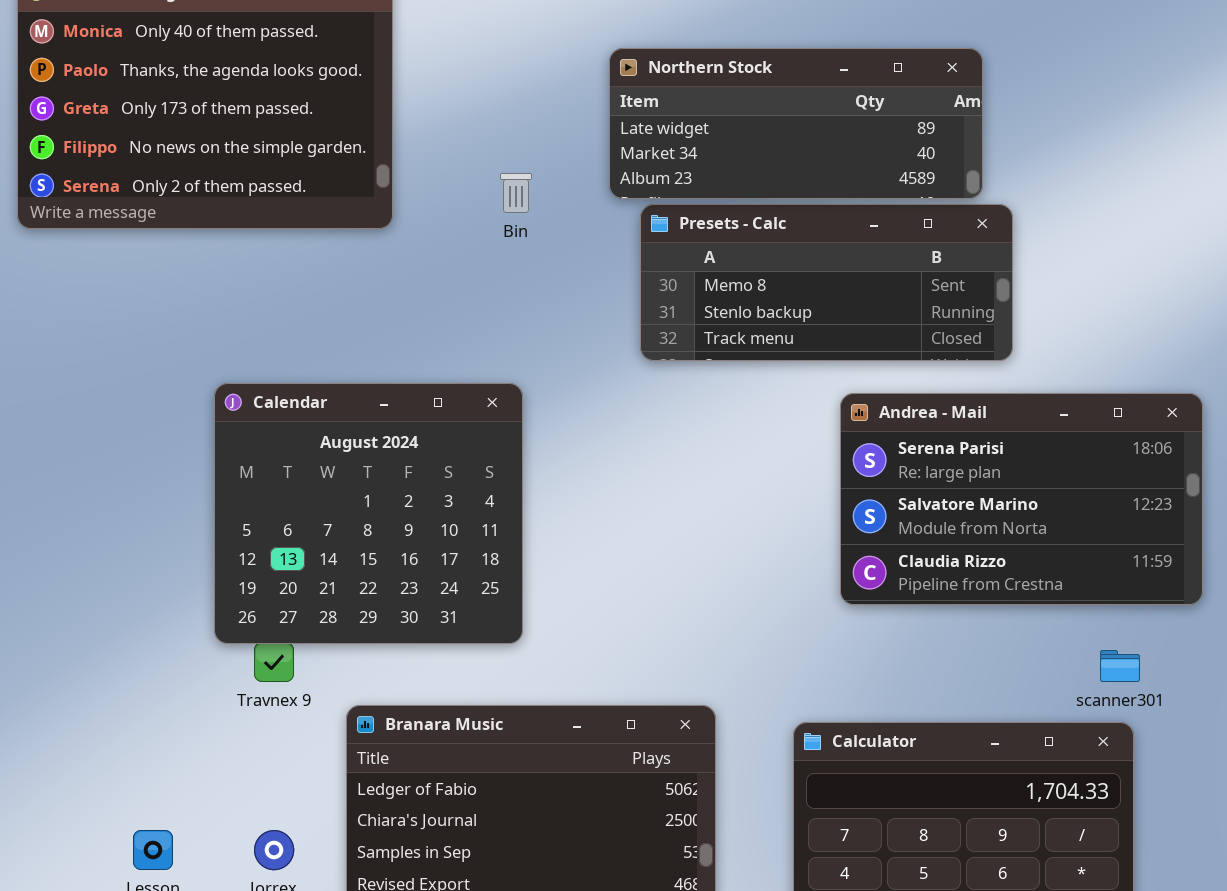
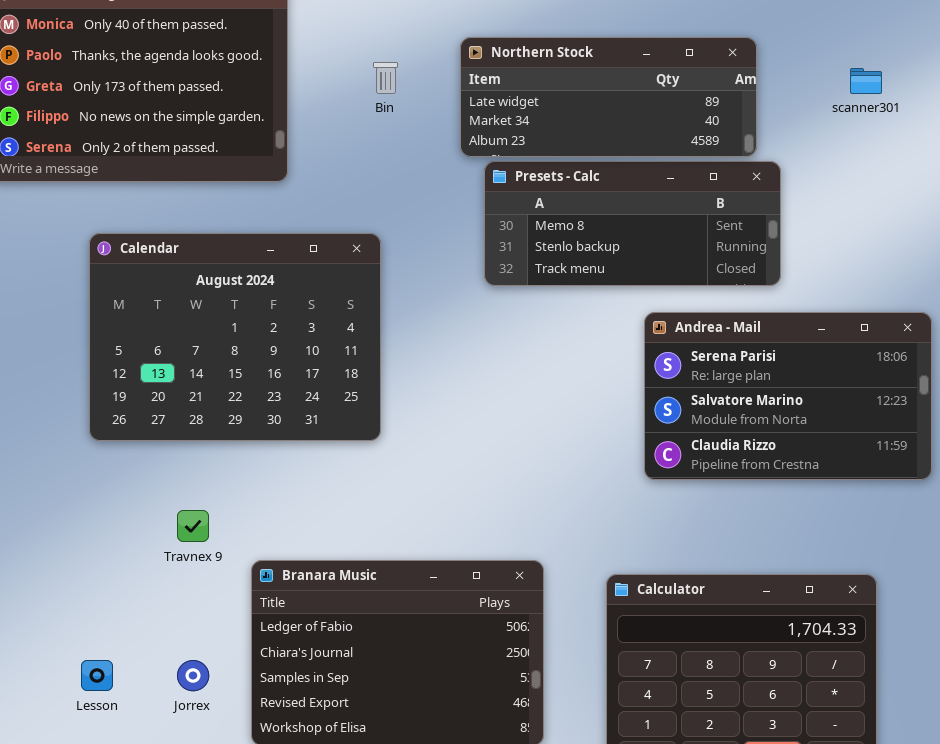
Bin: [500,173,532,213] -> [373,62,398,94], moved
Calendar: [214,383,523,644] -> [89,233,381,441], moved, resized
scanner301: [1100,650,1140,682] -> [850,68,882,94], moved

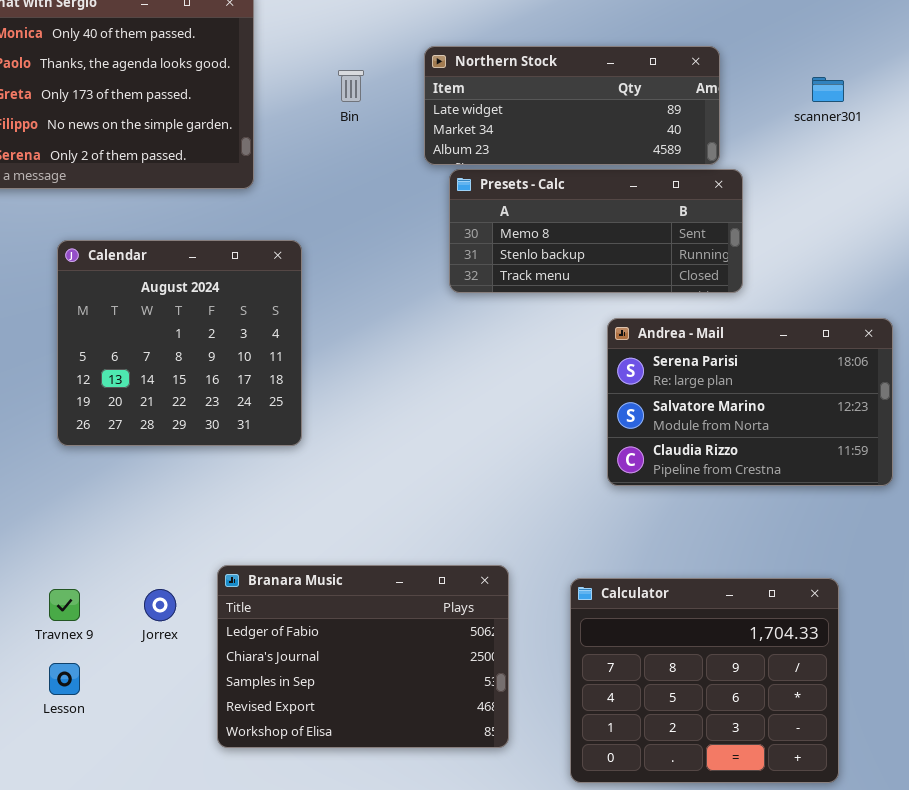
Calendar: [89,233,381,441] -> [57,240,302,446], resized
Travnex 9: [177,510,209,542] -> [49,589,80,621], moved
Jorrex: [177,660,209,691] -> [144,589,176,621], moved

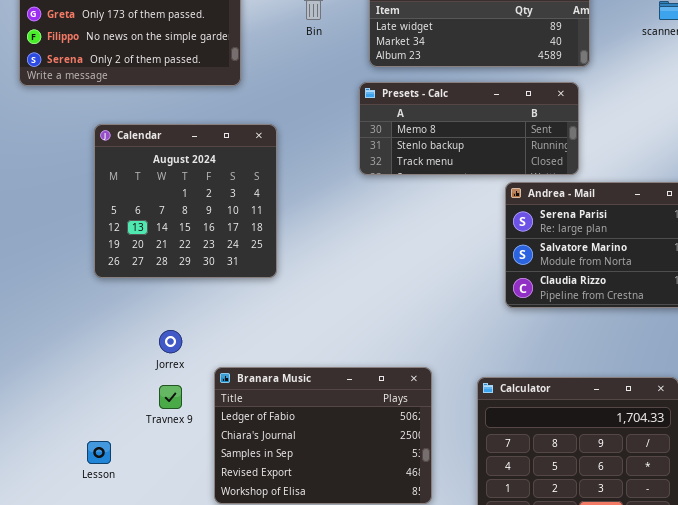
Presets - Calc: [449,169,743,293] -> [359,82,579,175], moved
Travnex 9: [49,589,80,621] -> [159,385,182,409], moved
Jorrex: [144,589,176,621] -> [159,330,182,353], moved

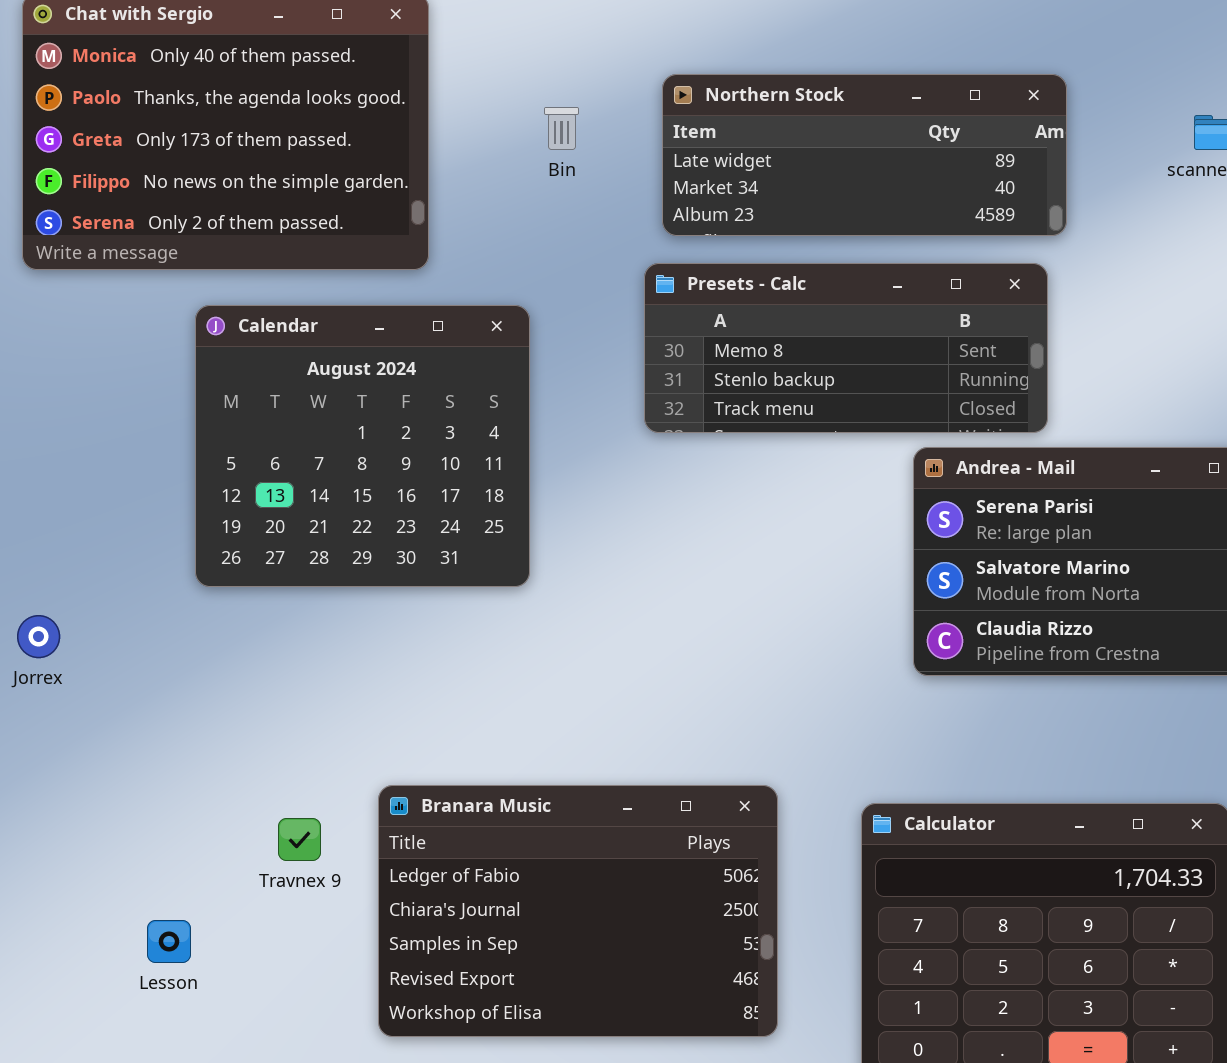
Calendar: [94,124,277,278] -> [195,305,530,587], moved
Jorrex: [159,330,182,353] -> [17,615,60,658], moved

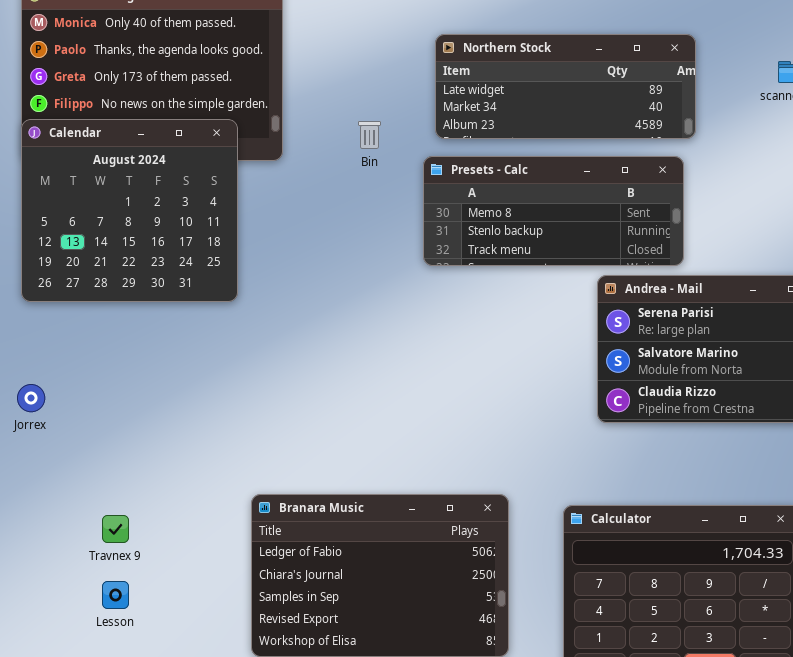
Bin: [544,107,579,150] -> [358,121,381,149], moved
Calendar: [195,305,530,587] -> [21,119,238,302], moved
Travnex 9: [278,818,321,861] -> [102,515,129,543], moved

